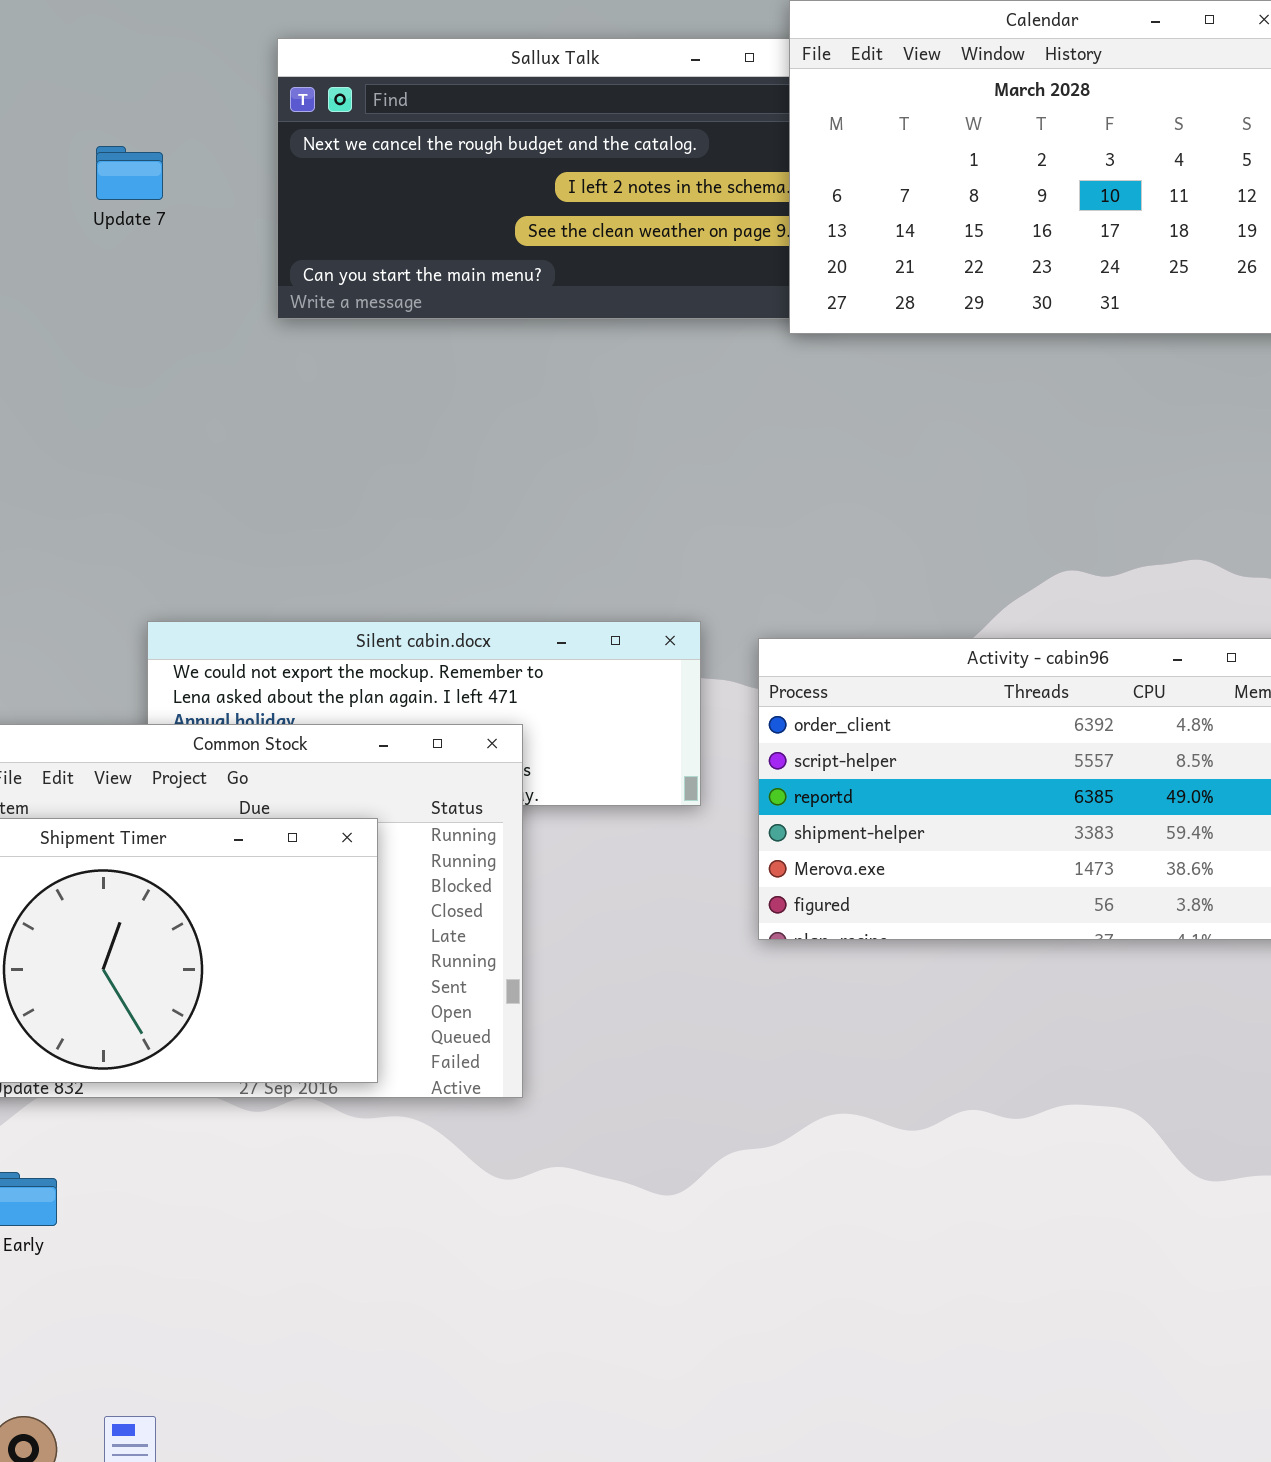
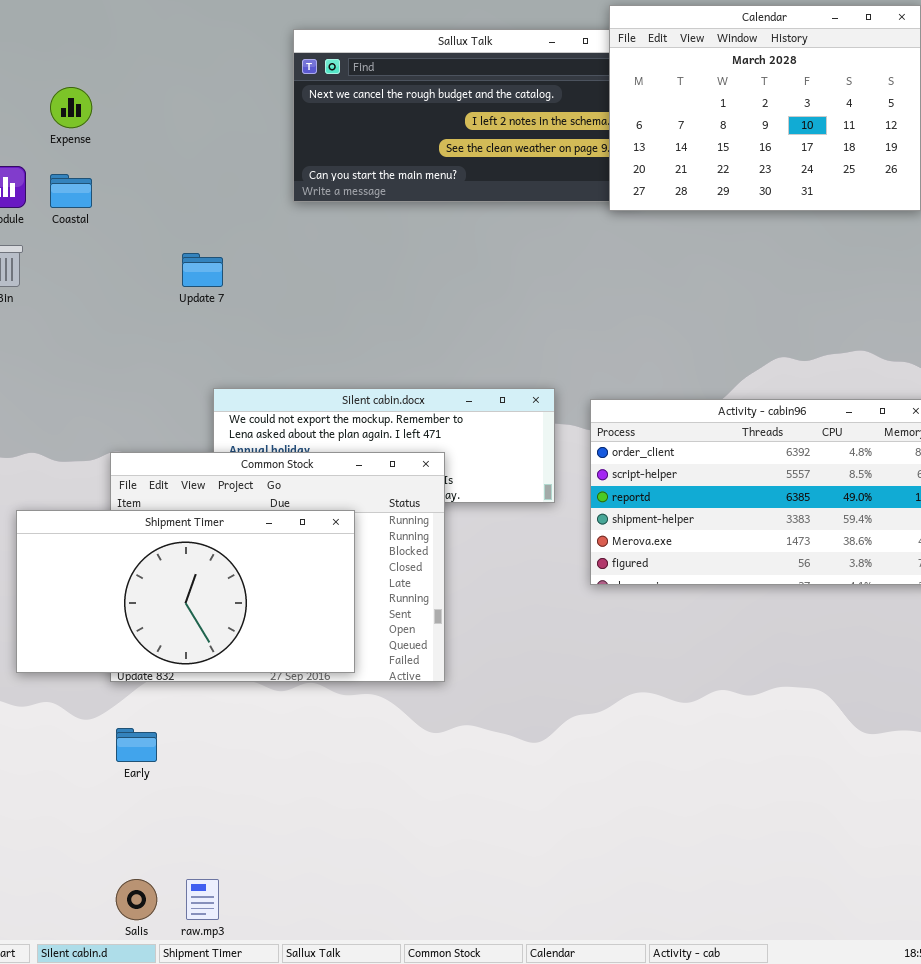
Update 7: [96,146,163,200] -> [182,253,223,287], moved

